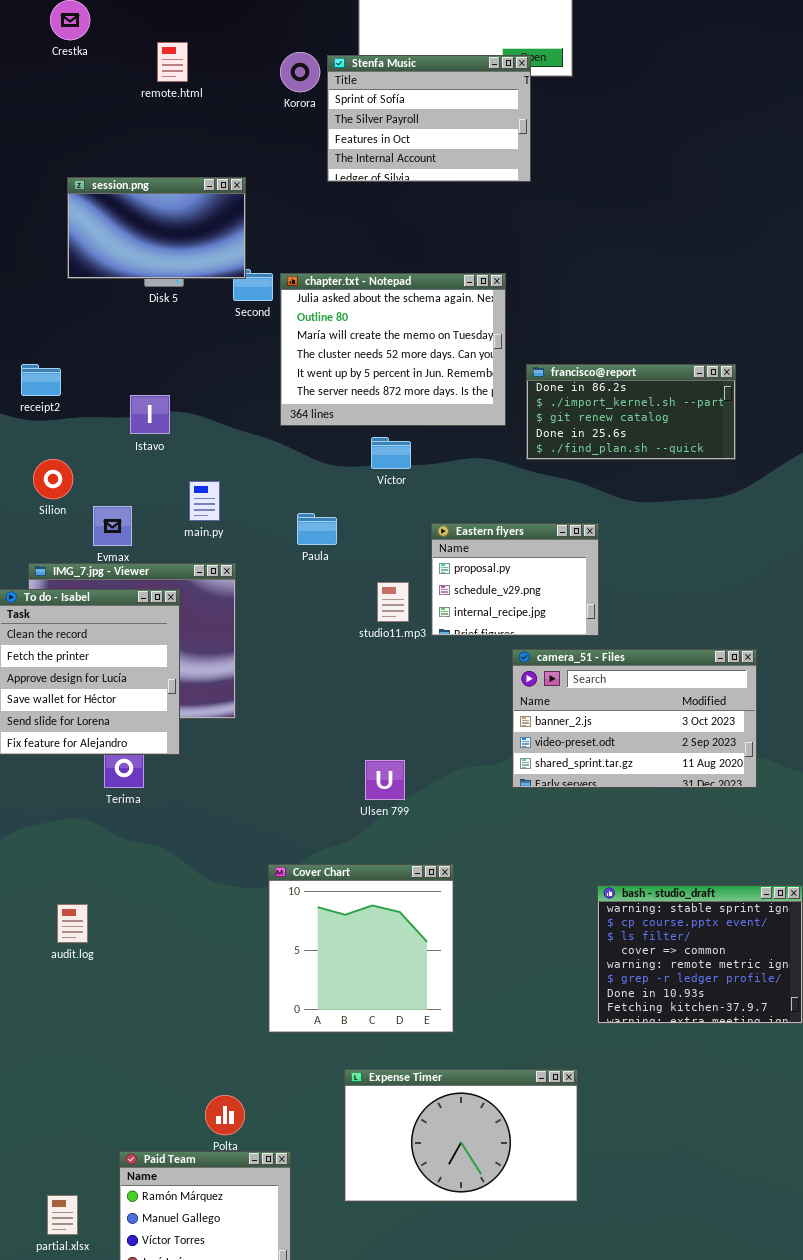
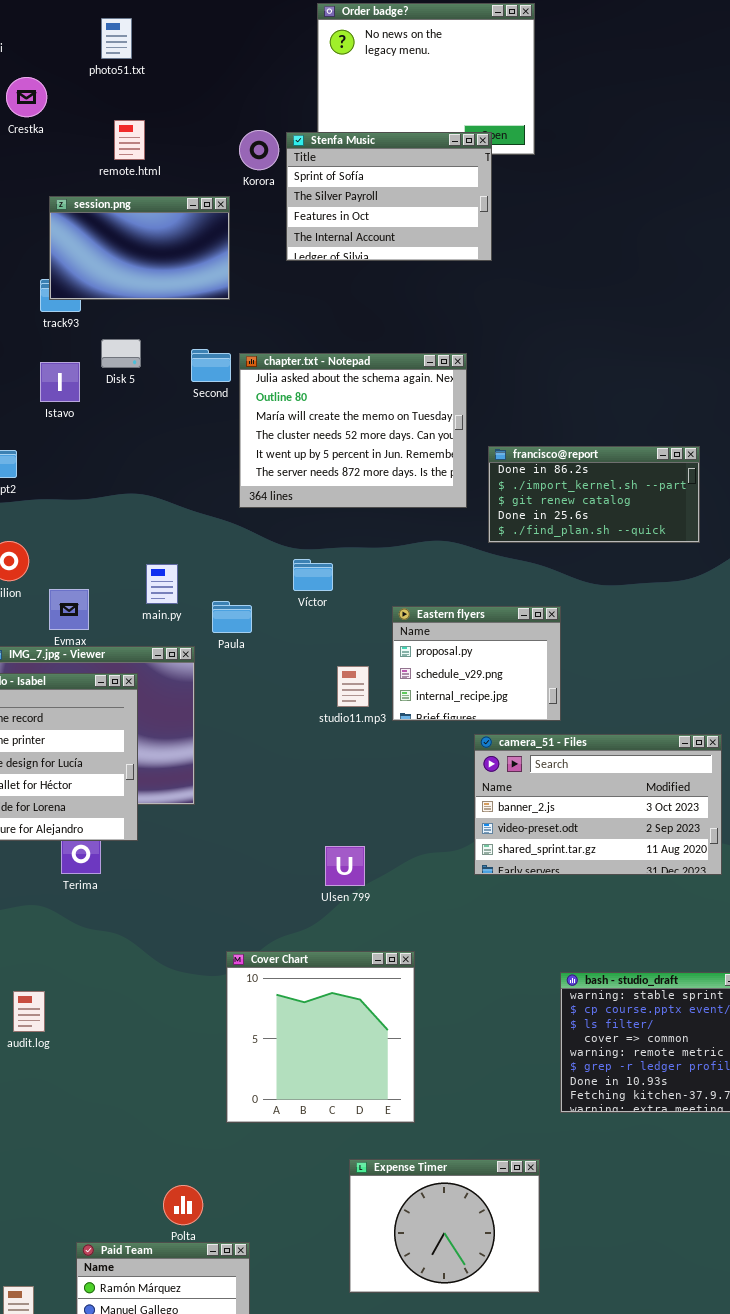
session.png: [67,177,246,279] -> [49,196,230,300], moved
Istavo: [130,395,170,434] -> [40,362,80,402], moved
Víctor: [371,437,411,469] -> [293,559,333,591], moved
Paula: [297,513,337,545] -> [212,601,252,633], moved
Expense Timer: [344,1069,578,1202] -> [349,1159,540,1293], resized

